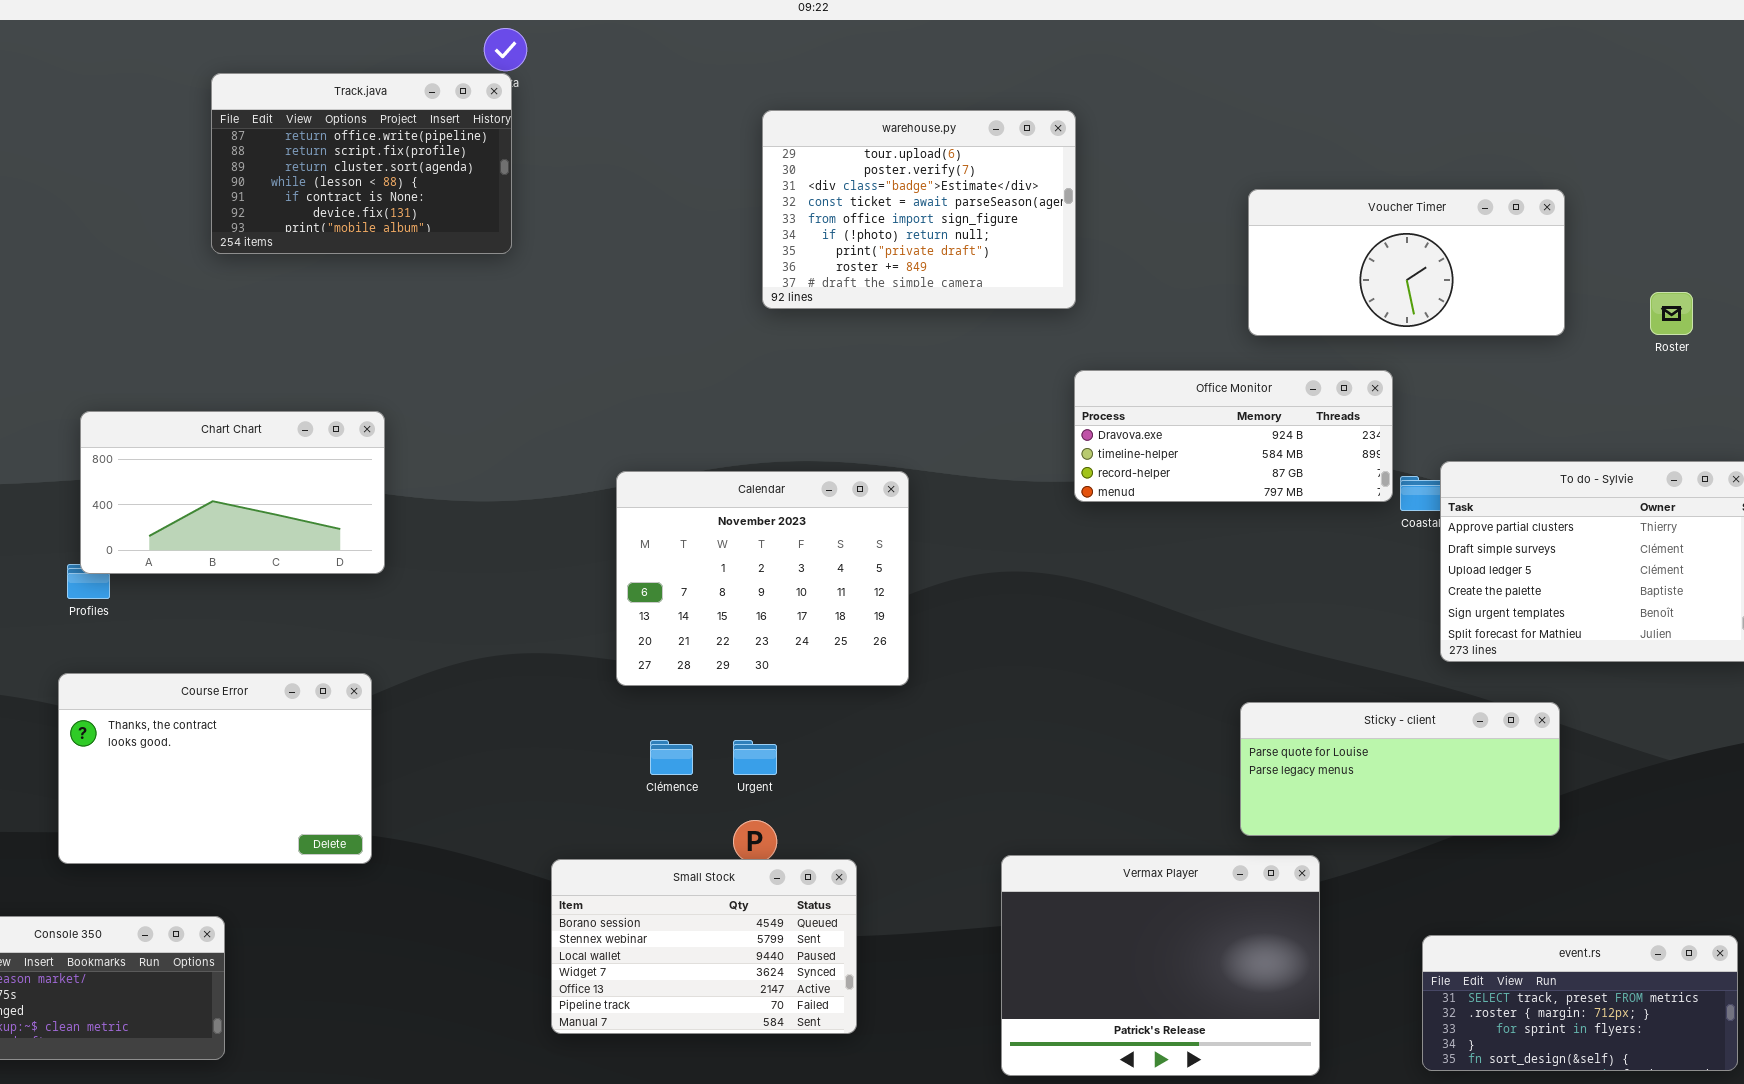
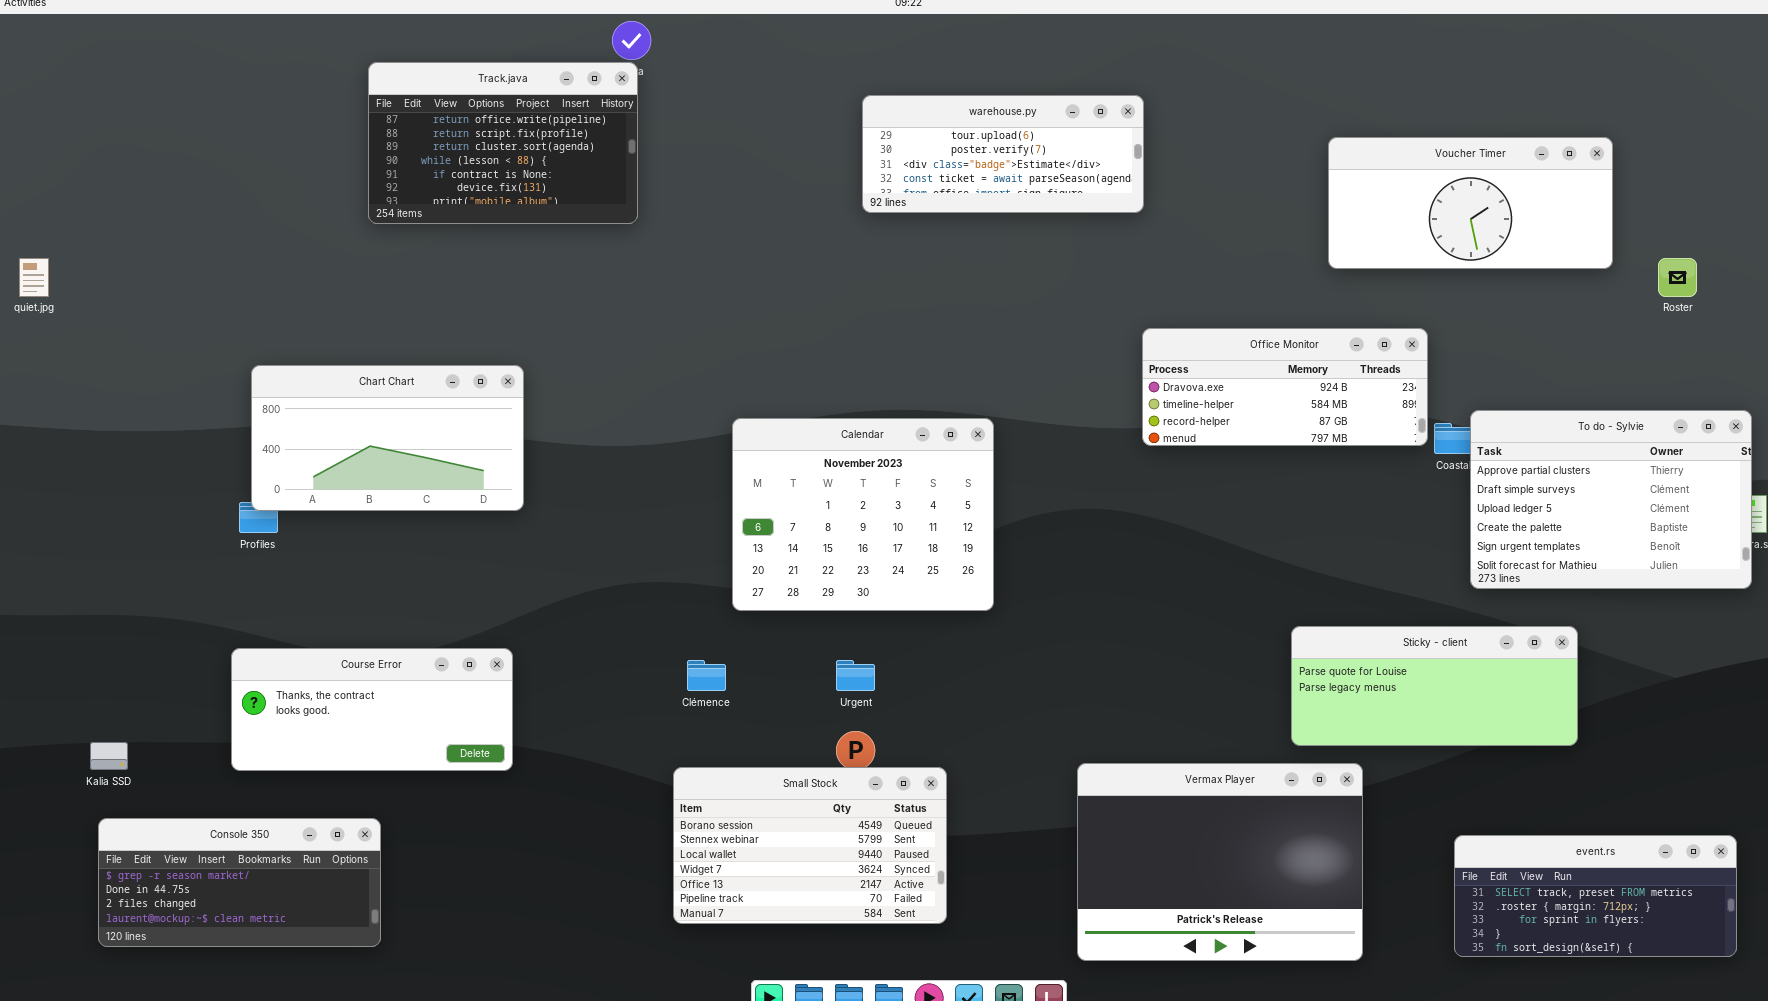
warehouse.py: [762,110,1076,309] -> [862,95,1144,213], resized
Voucher Timer: [1248,189,1565,336] -> [1328,137,1613,269], moved
Course Error: [58,673,372,864] -> [231,648,513,771], resized
Clémence: [650,740,693,775] -> [687,660,726,691], moved

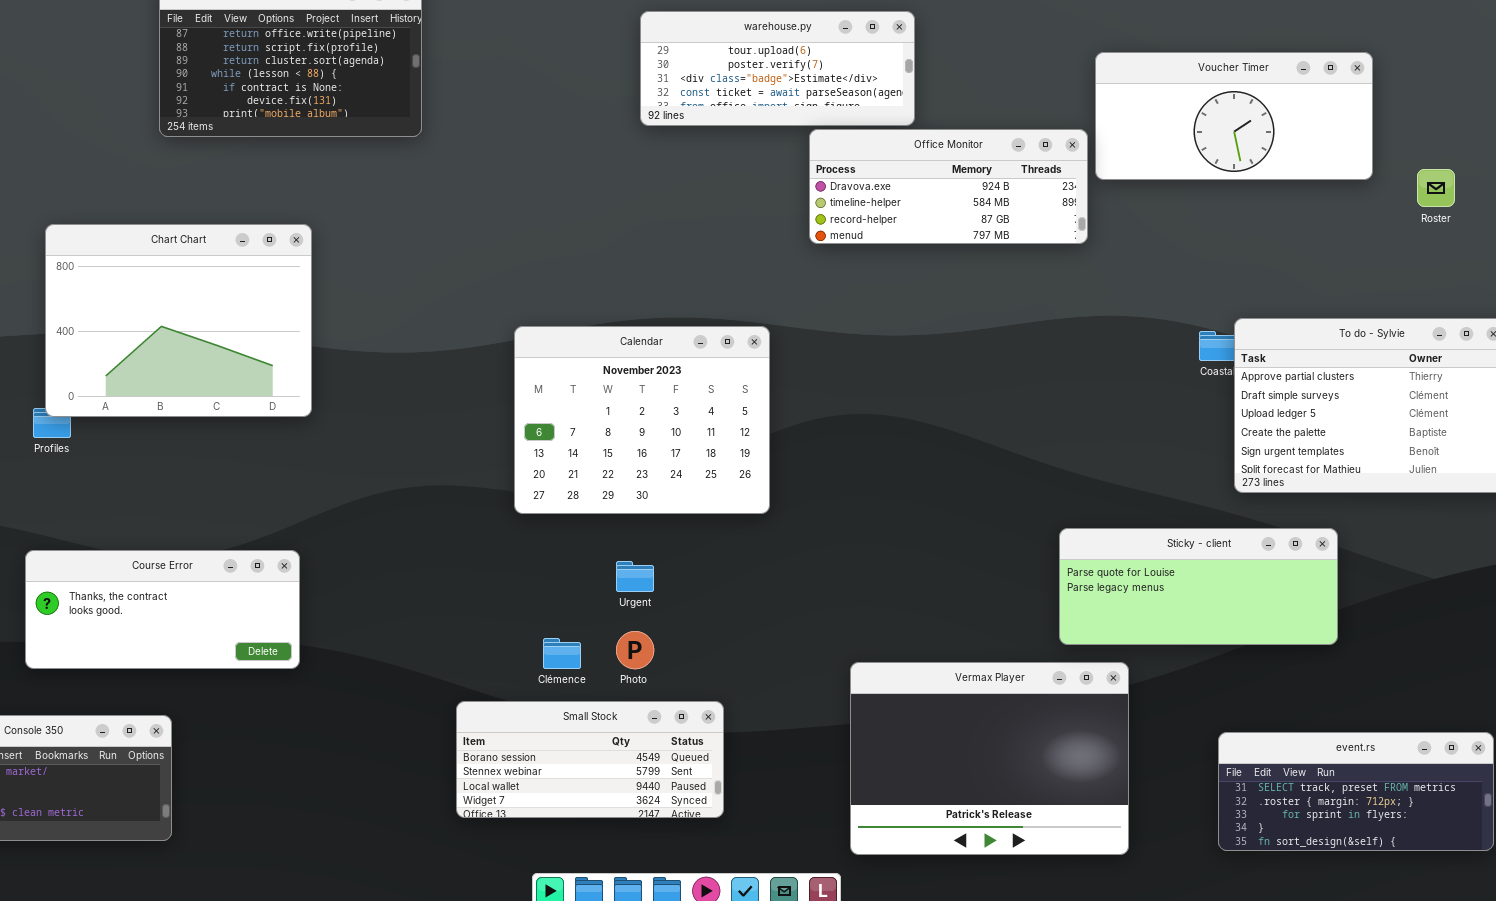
Office Monitor: [1142,328,1428,446] -> [809,129,1088,244], moved
Chart Chart: [251,365,524,511] -> [45,224,312,417], resized
Clémence: [687,660,726,691] -> [543,638,581,669], moved
Small Stock: [673,767,947,924] -> [456,701,724,818], resized

